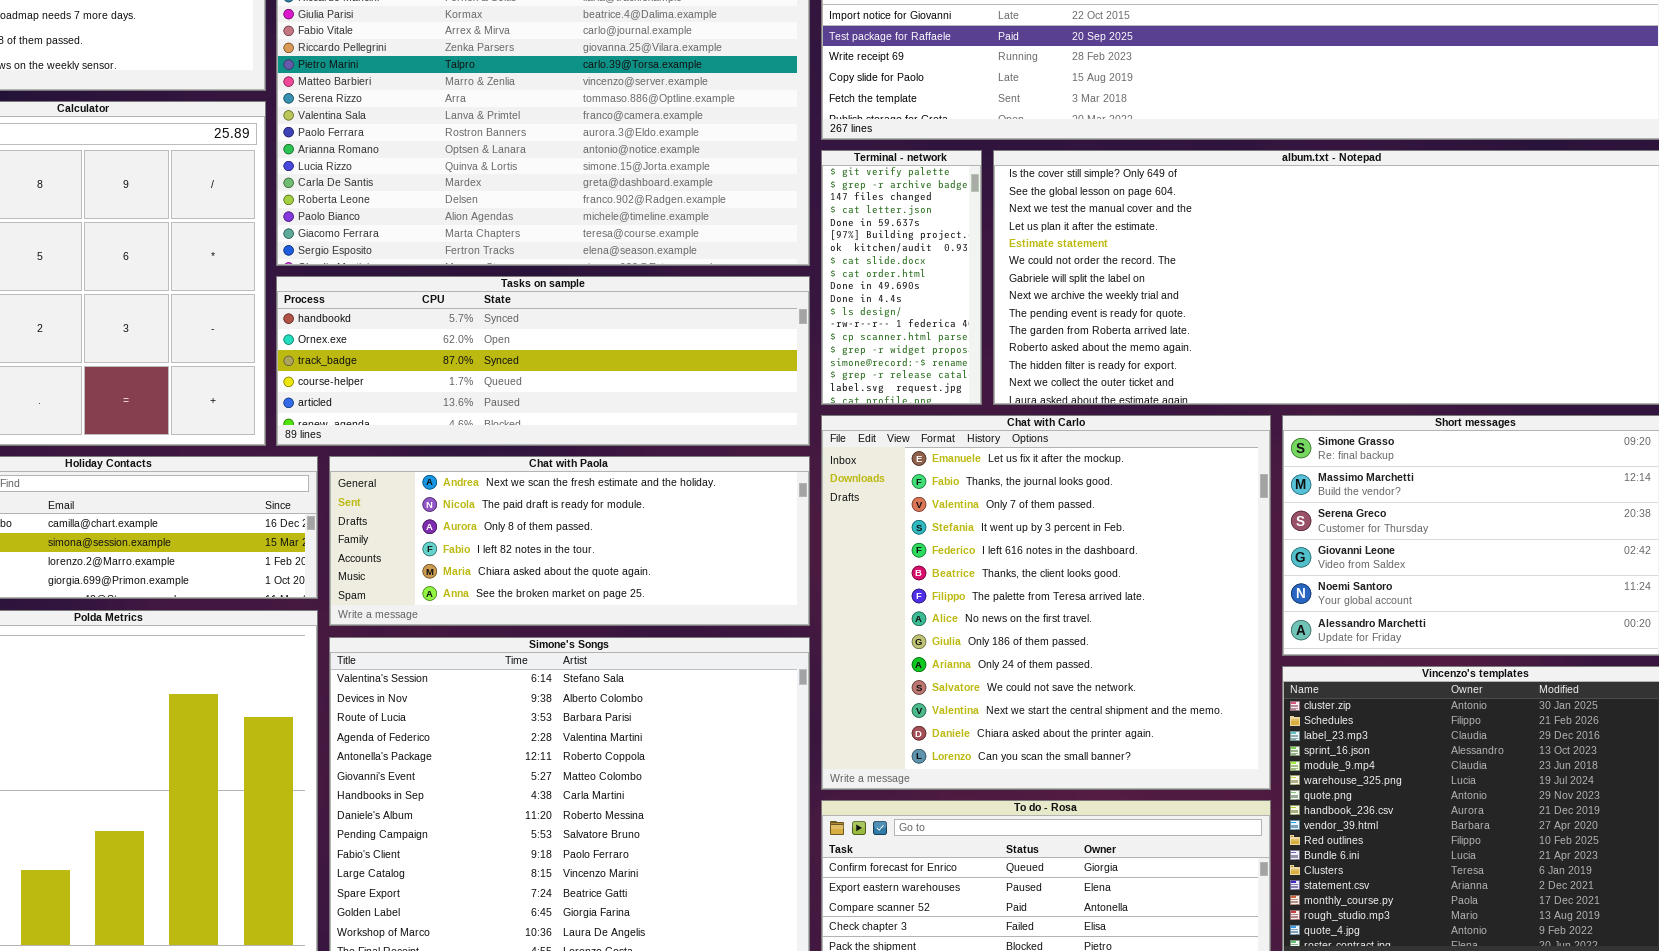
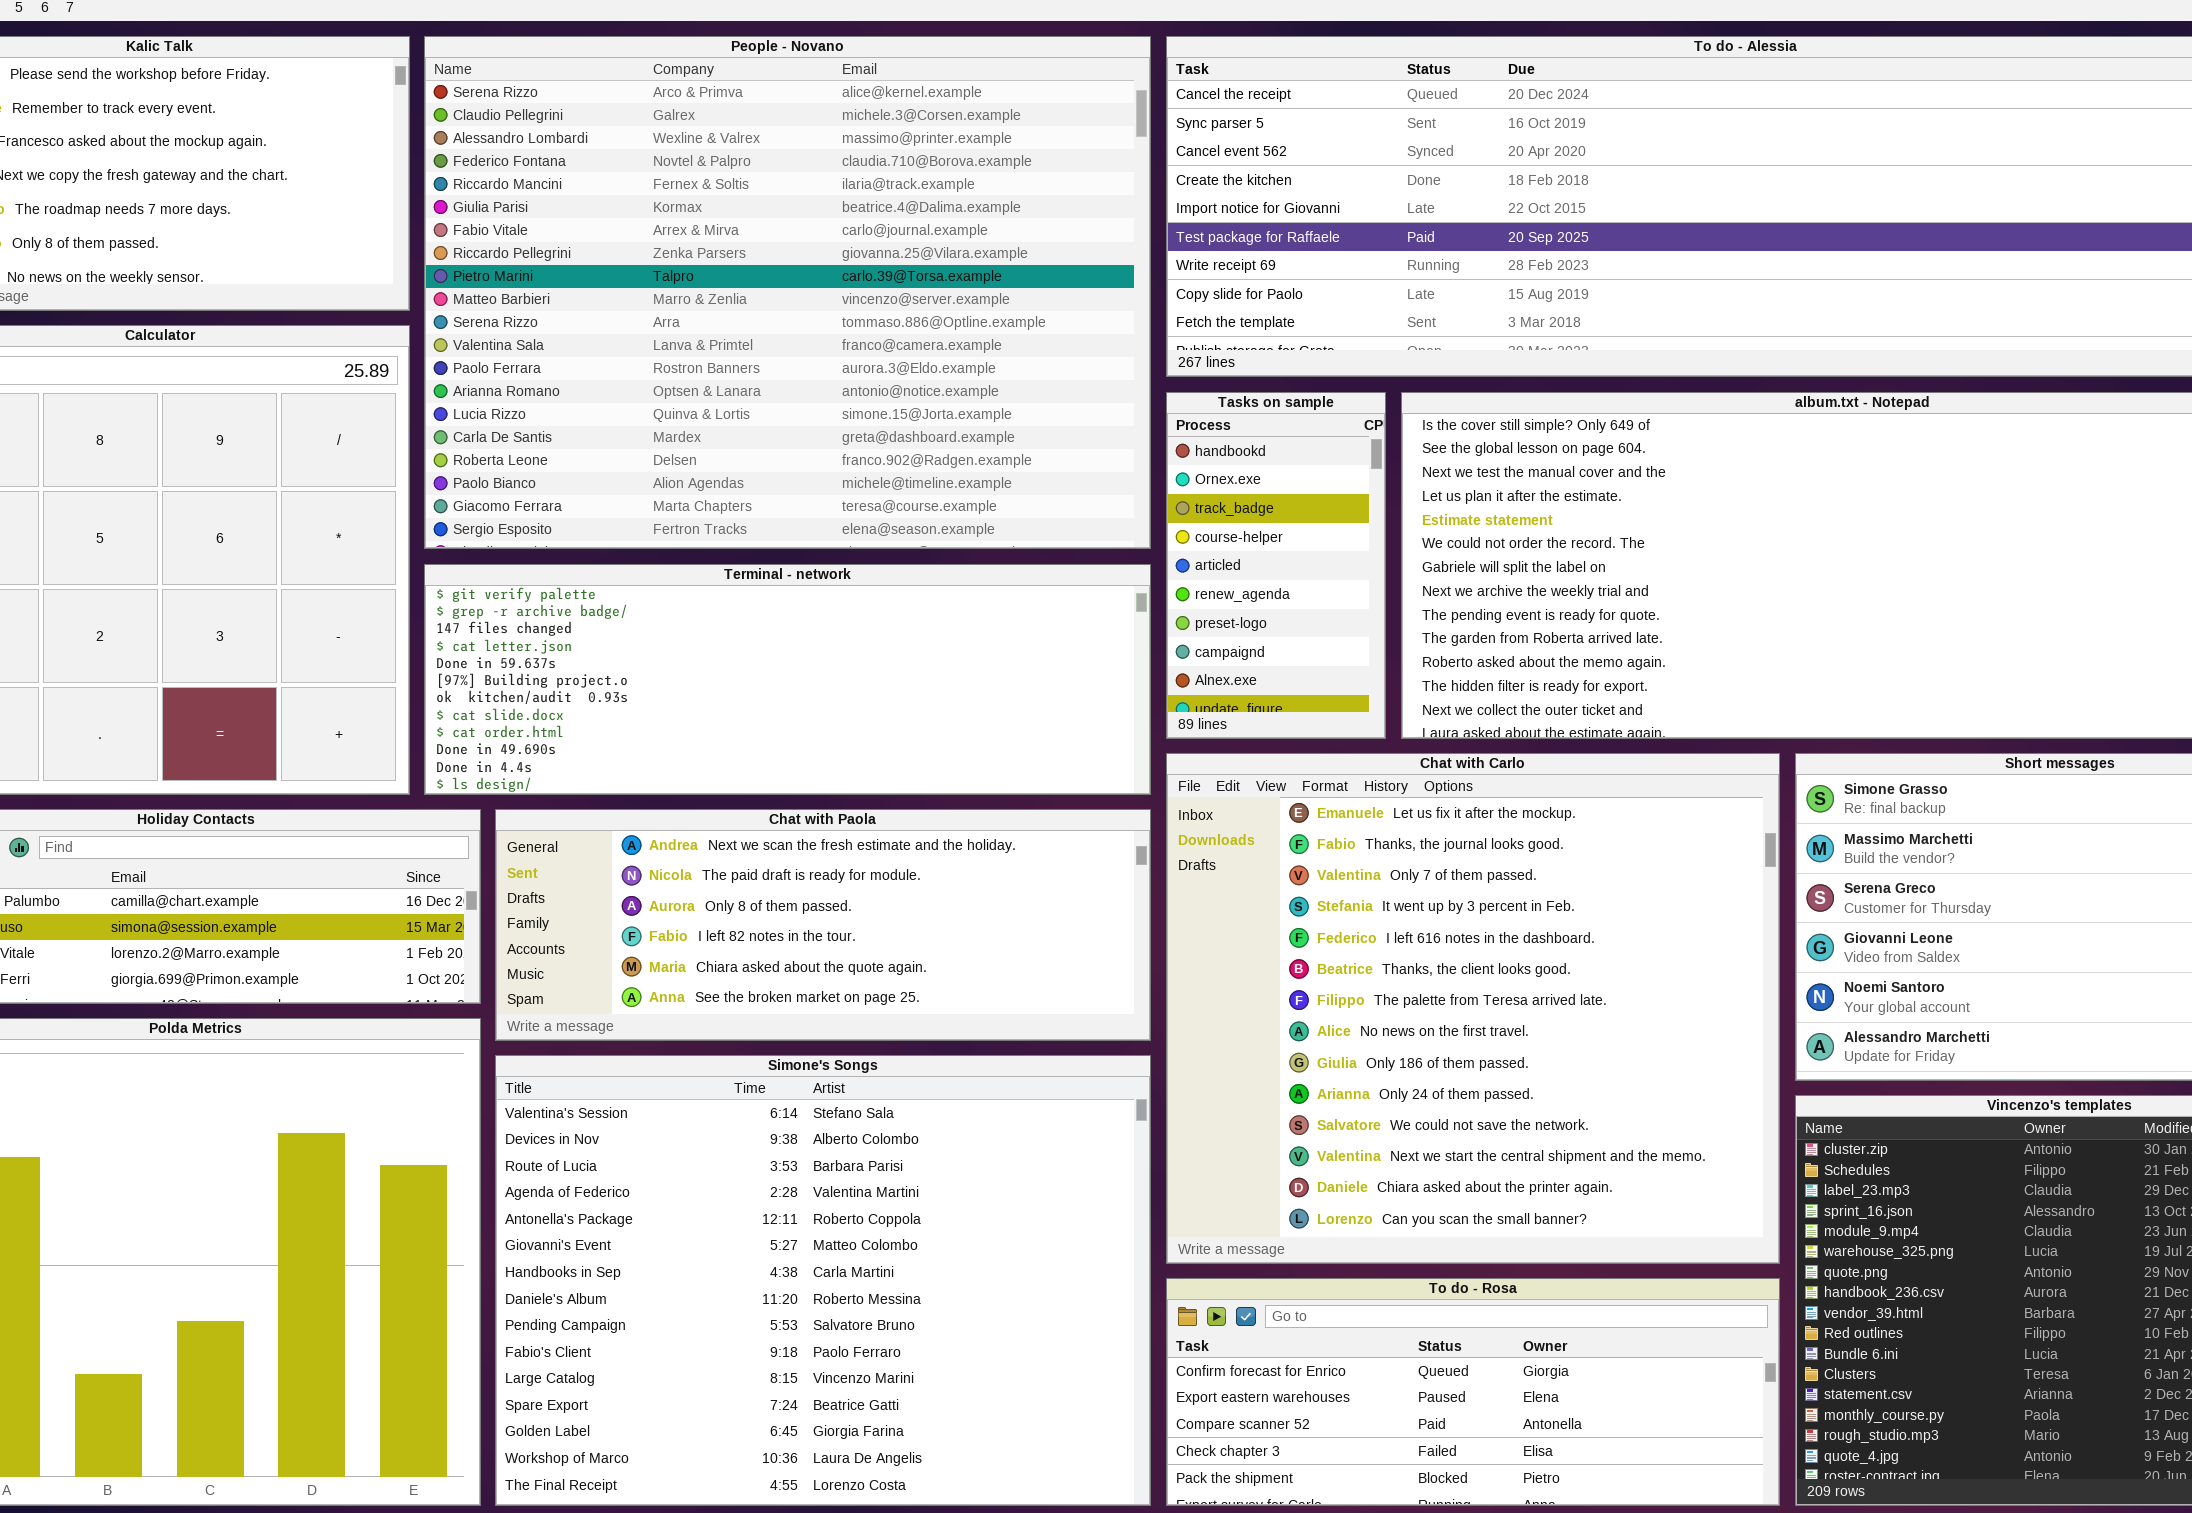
Terminal - network: [821,150,982,405] -> [424,564,1151,795], moved, resized
Tasks on sample: [276,276,810,446] -> [1166,392,1386,739], moved, resized

